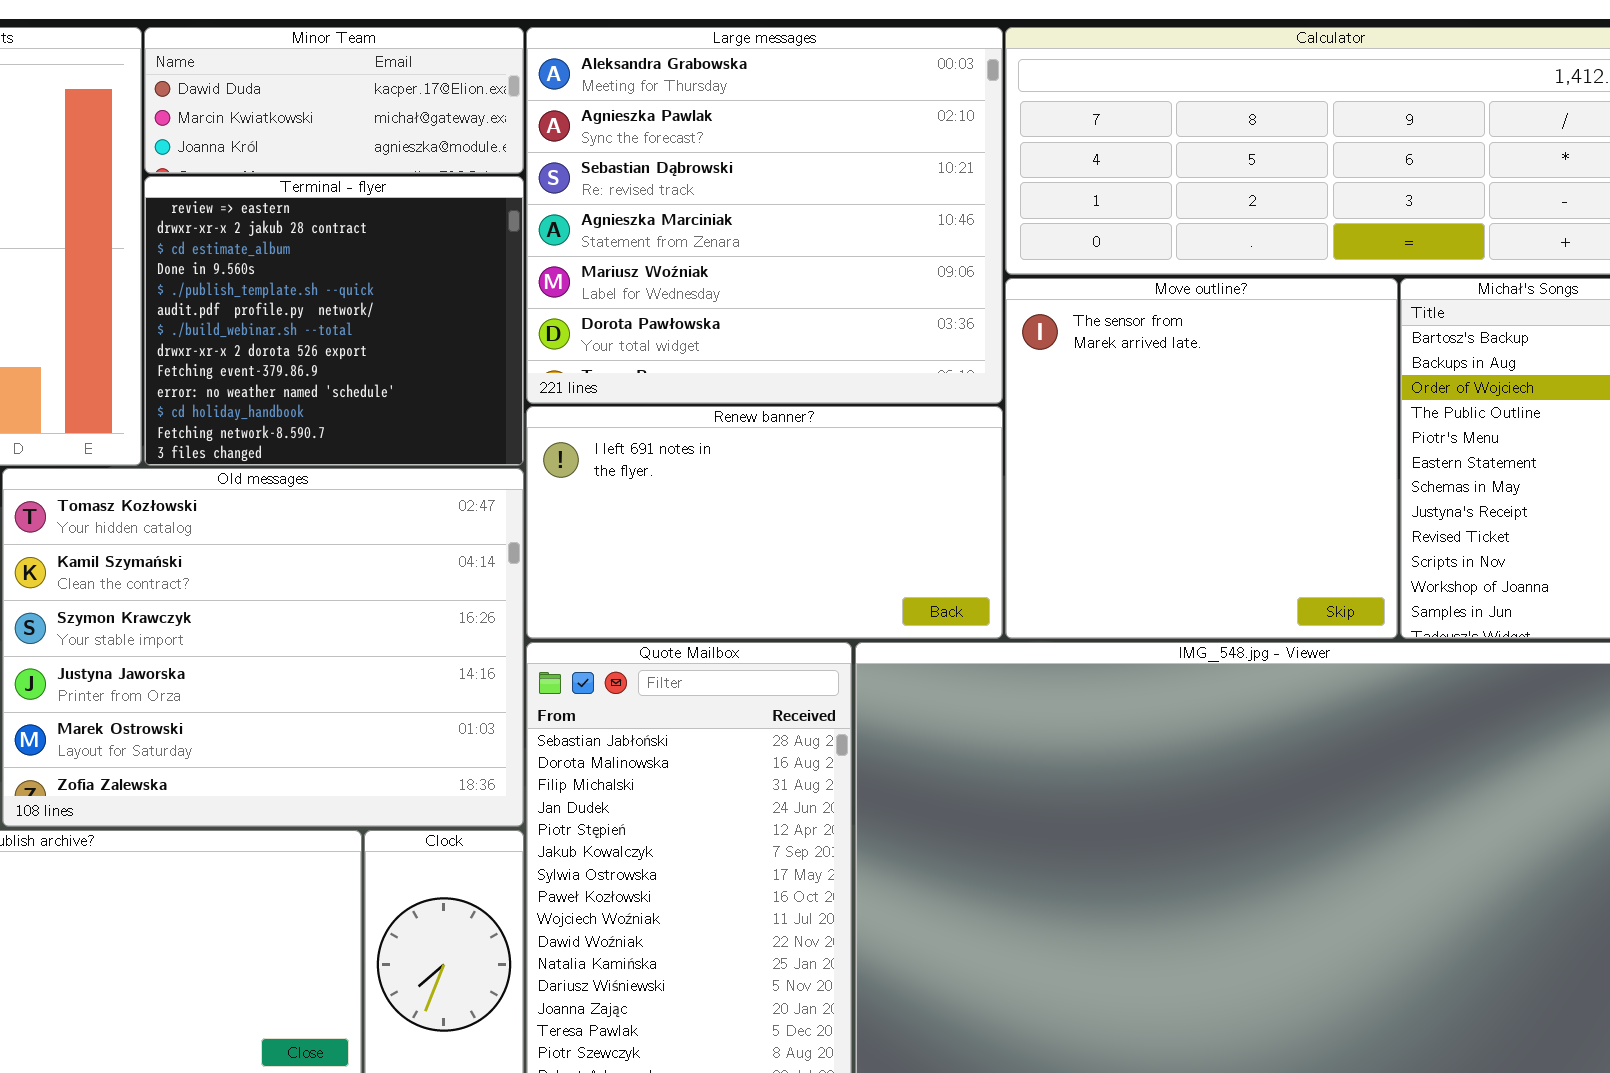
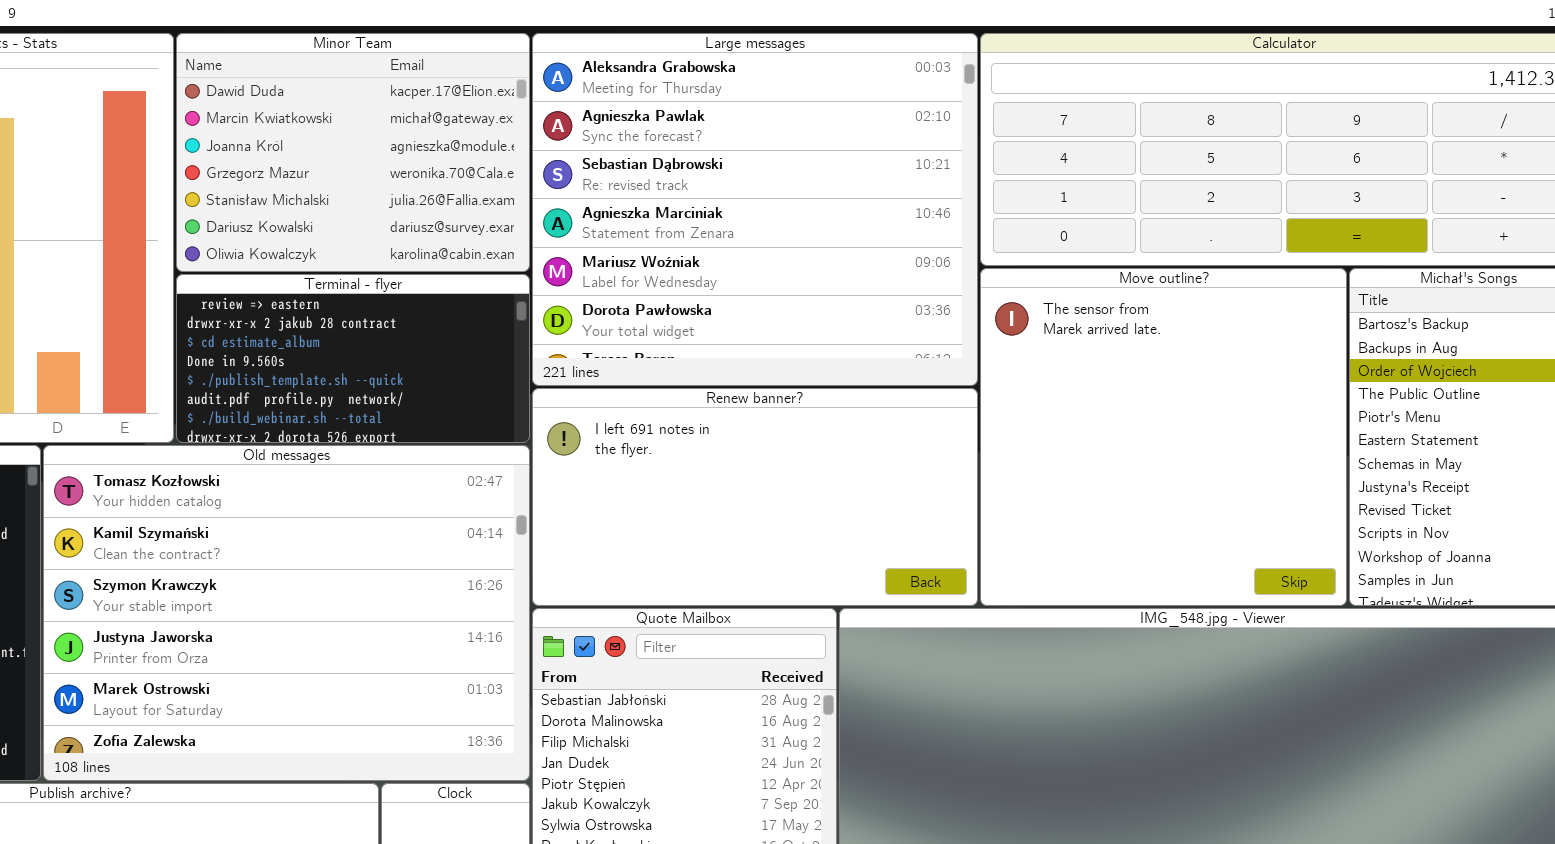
Minor Team: [144,27,524,174] -> [176,33,530,272], resized
Terminal - flyer: [144,176,524,466] -> [176,274,530,443], resized

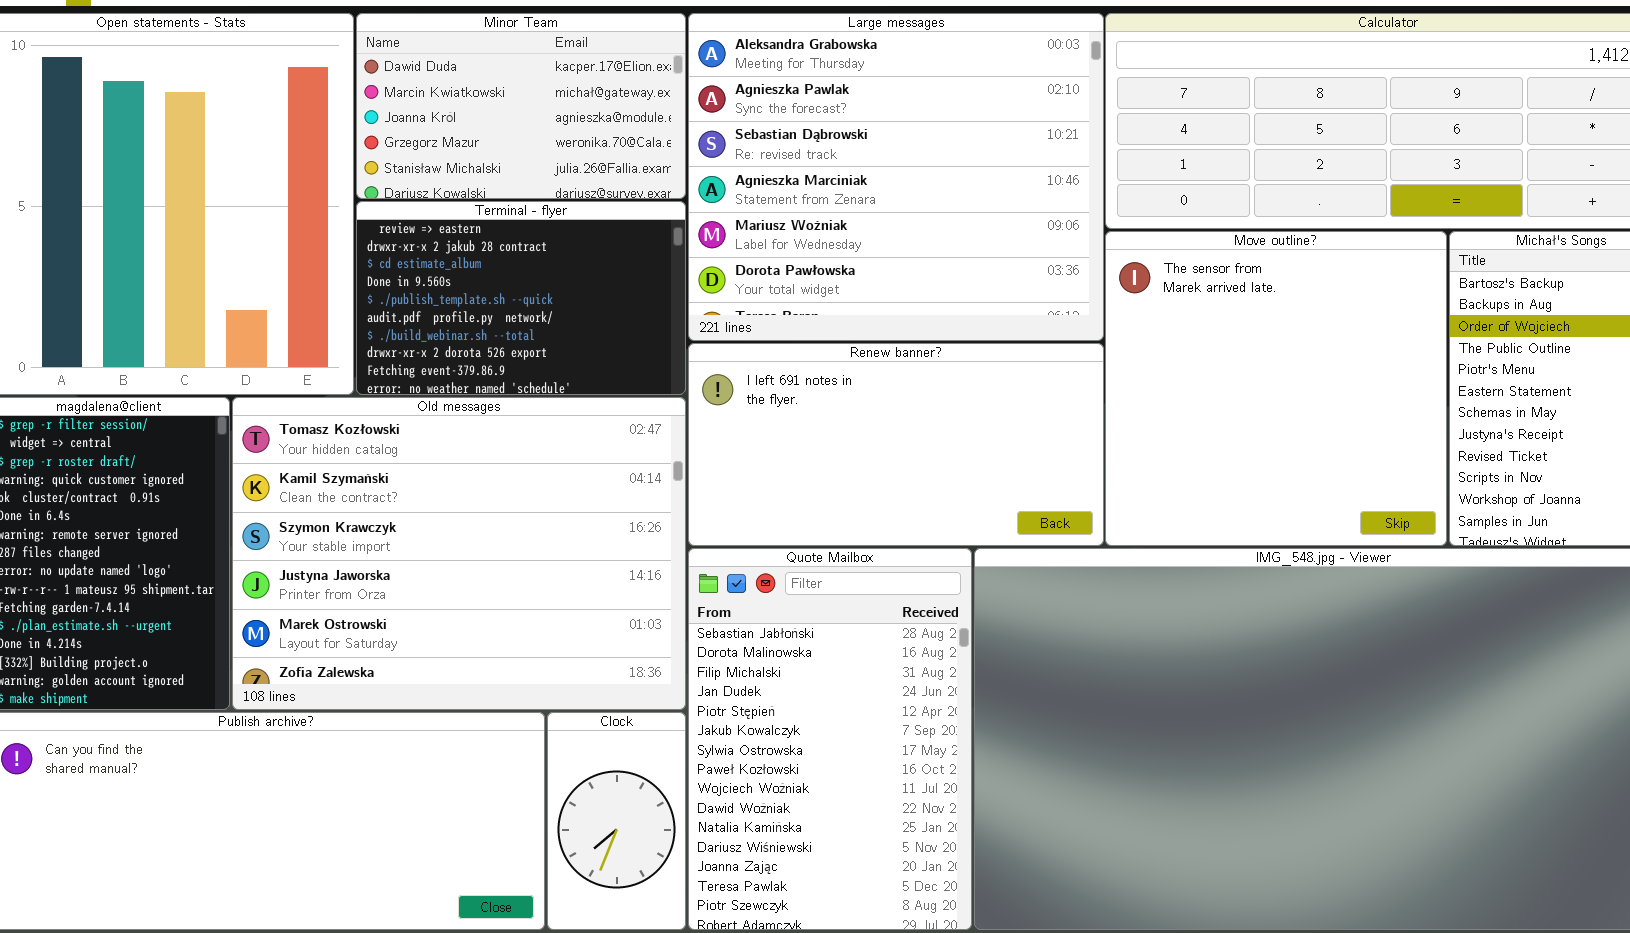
Minor Team: [176,33,530,272] -> [356,13,686,199], resized
Terminal - flyer: [176,274,530,443] -> [356,201,686,395], resized

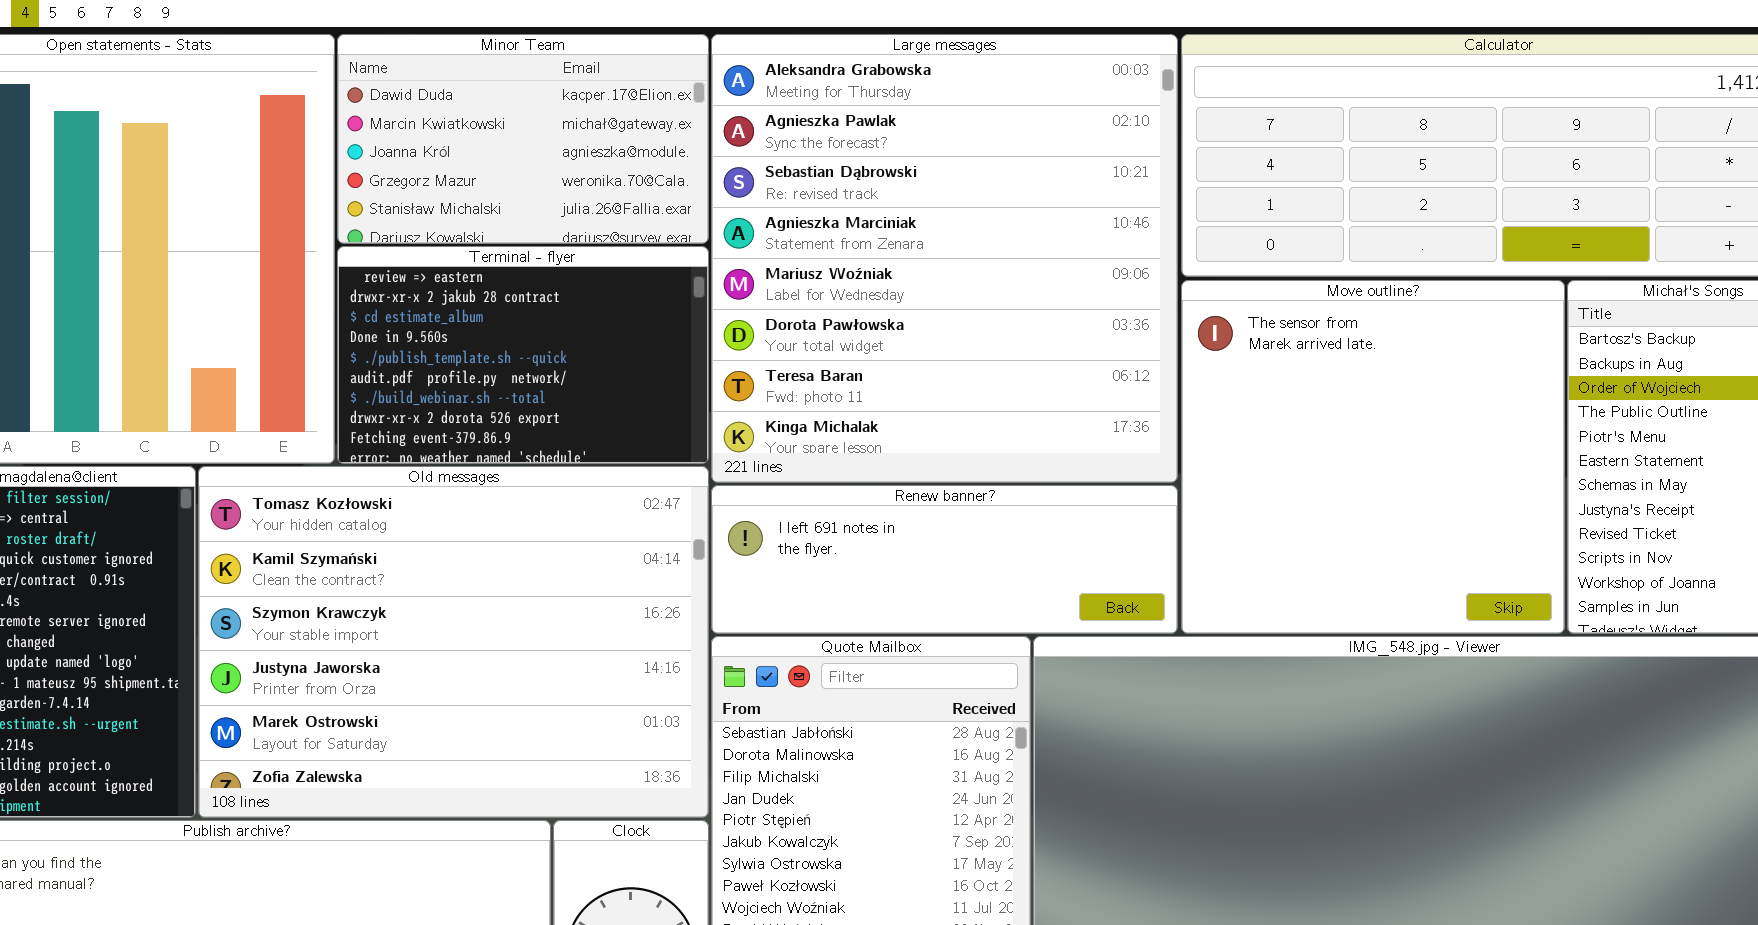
Large messages: [688,13,1104,341] -> [711,34,1178,483], resized
Renew banner?: [688,343,1104,546] -> [711,485,1178,634], resized

